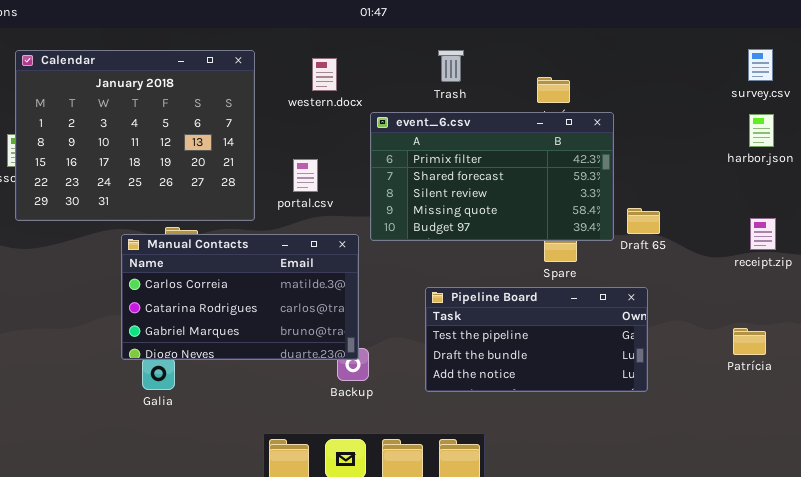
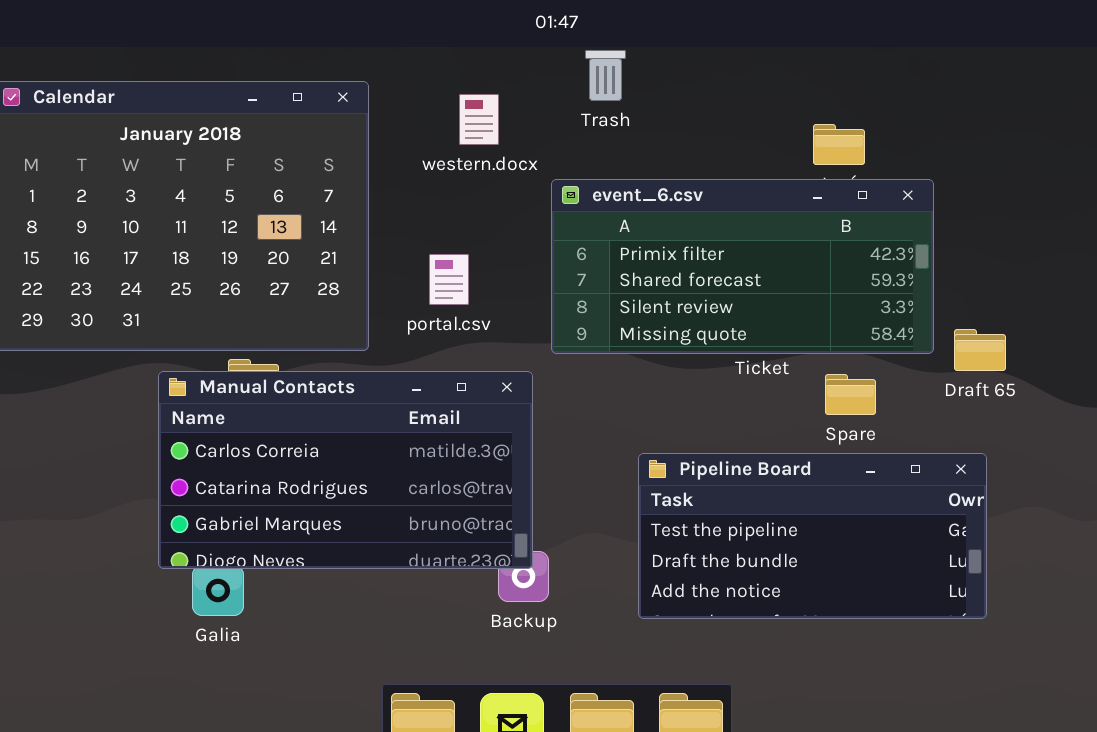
Trash: [438,50,464,82] -> [585,50,626,101], moved
event_6.csv: [370,112,614,241] -> [551,179,934,354], resized

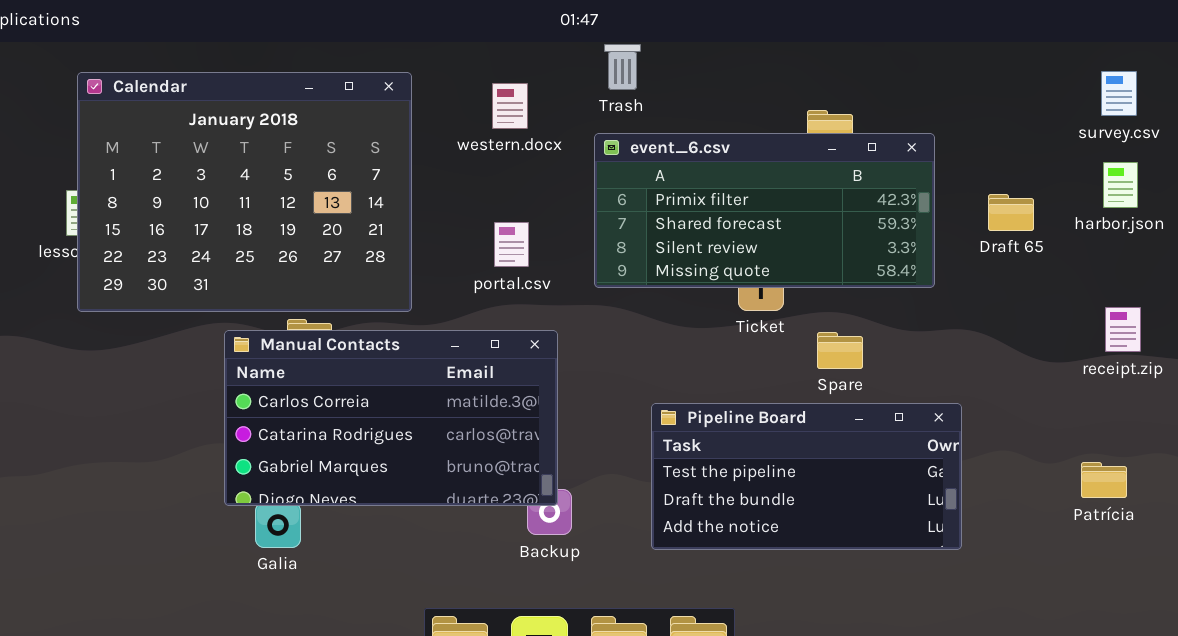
event_6.csv: [551,179,934,354] -> [594,133,935,288], moved
portal.csv: [429,254,469,305] -> [494,222,529,267], moved
Draft 65: [954,329,1006,371] -> [988,194,1034,231], moved

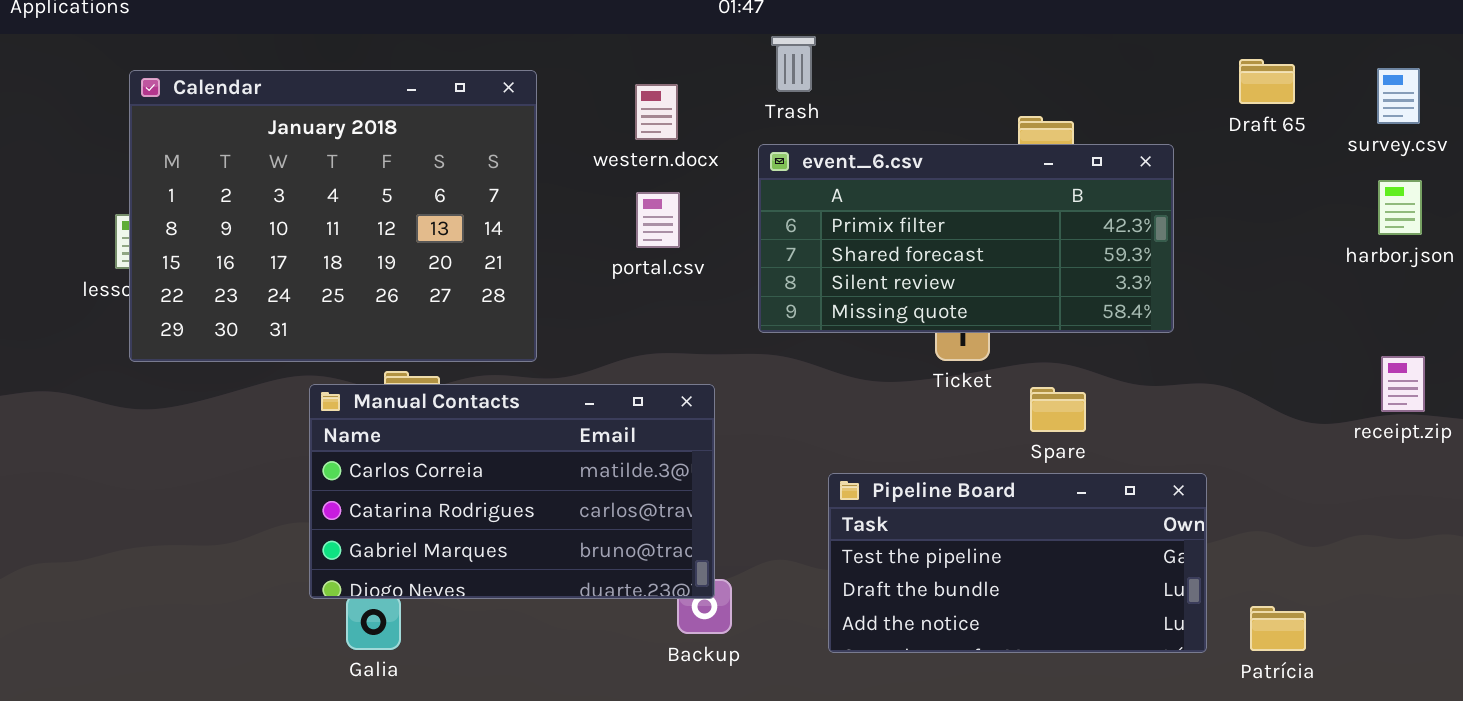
Draft 65: [988,194,1034,231] -> [1239,59,1295,104], moved
portal.csv: [494,222,529,267] -> [636,192,680,248], moved
Patrícia: [1081,462,1127,498] -> [1250,606,1306,651], moved

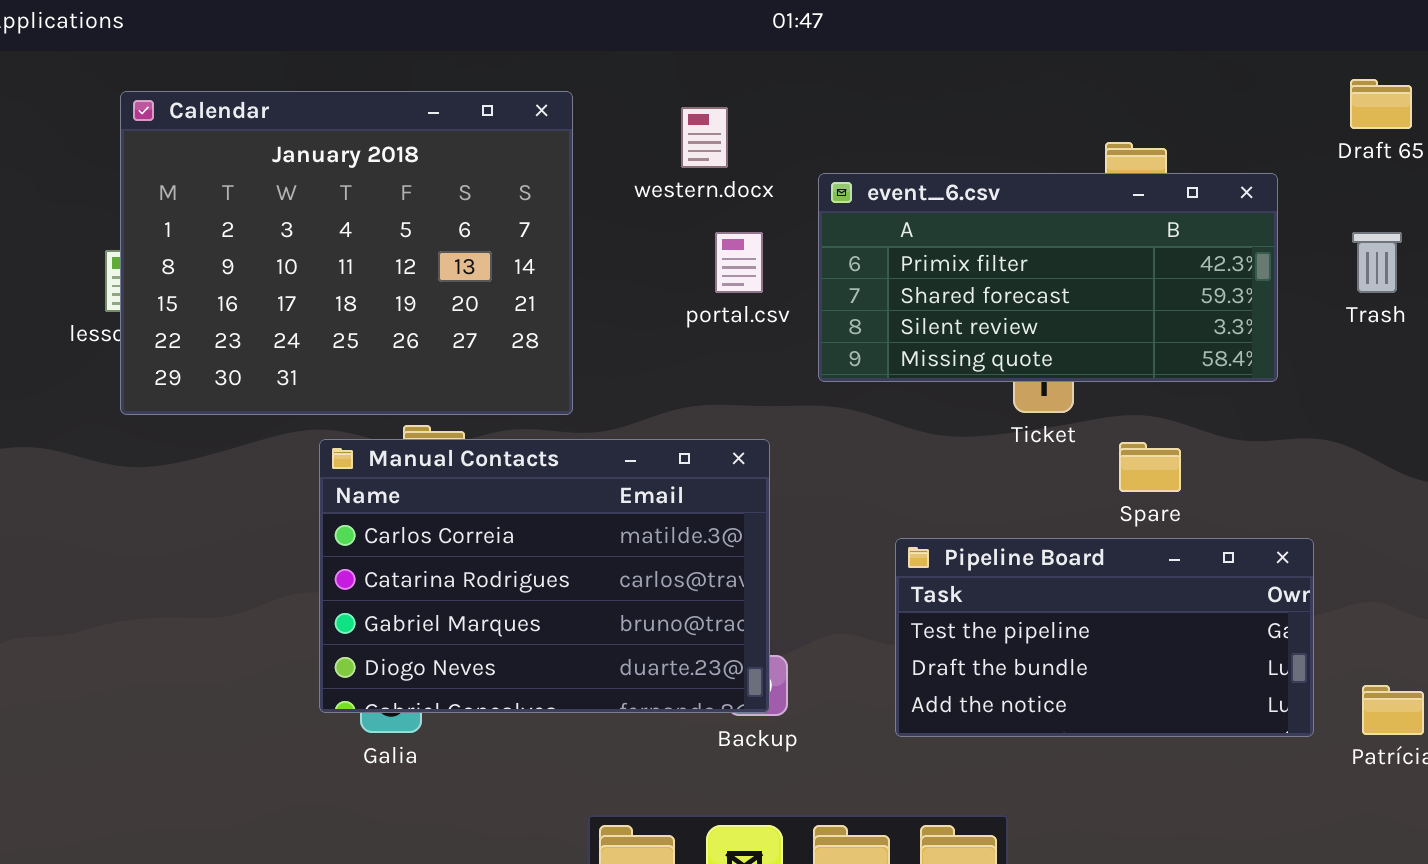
Trash: [771,36,816,92] -> [1352,232,1402,293], moved
portal.csv: [636,192,680,248] -> [715,232,763,293], moved
Manual Contacts: [309,384,715,599] -> [319,439,770,713], resized

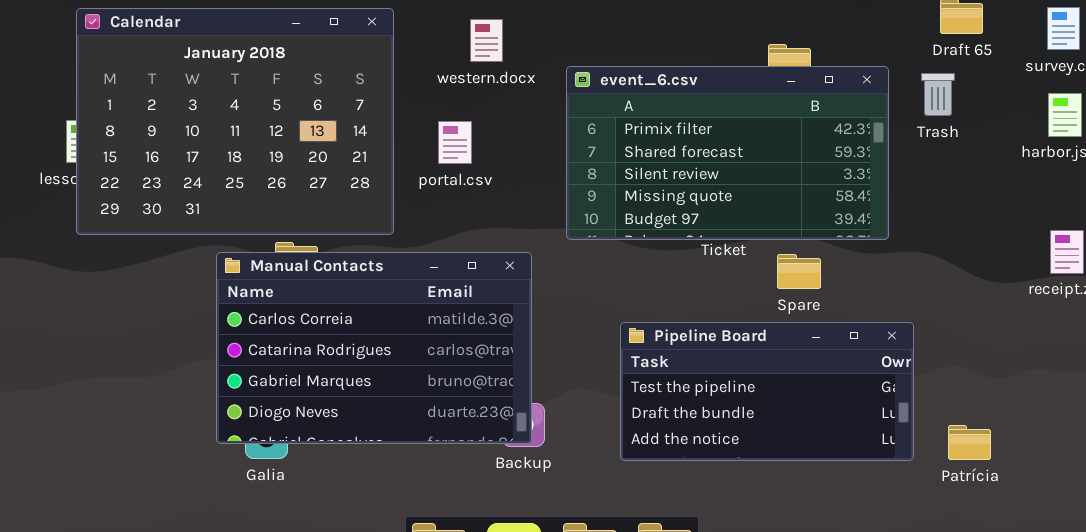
event_6.csv: [818,173,1278,382] -> [566,66,889,240], resized
portal.csv: [715,232,763,293] -> [438,121,472,164], moved
Trash: [1352,232,1402,293] -> [921,73,955,116], moved

